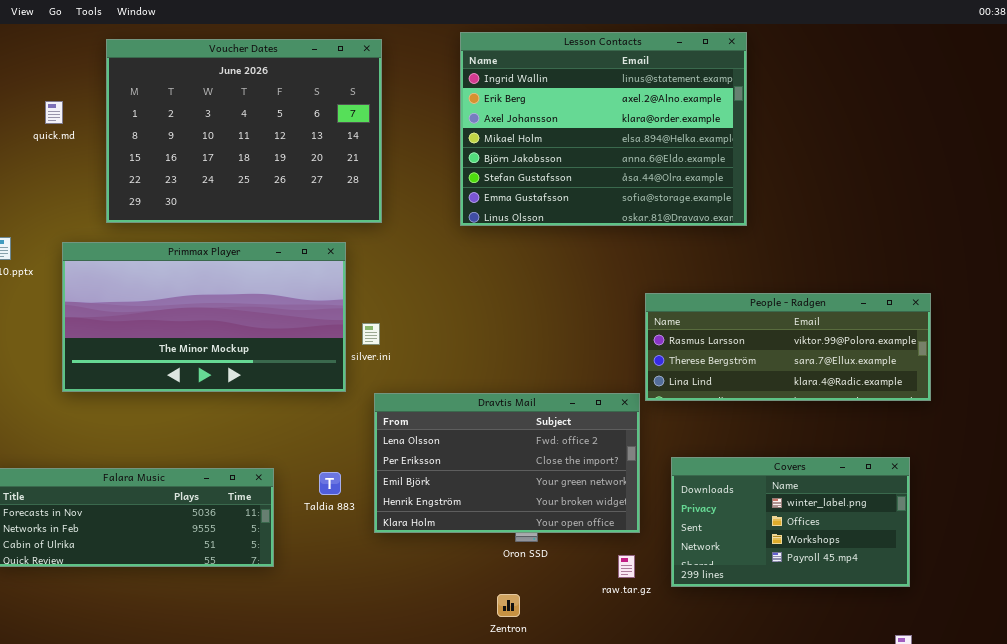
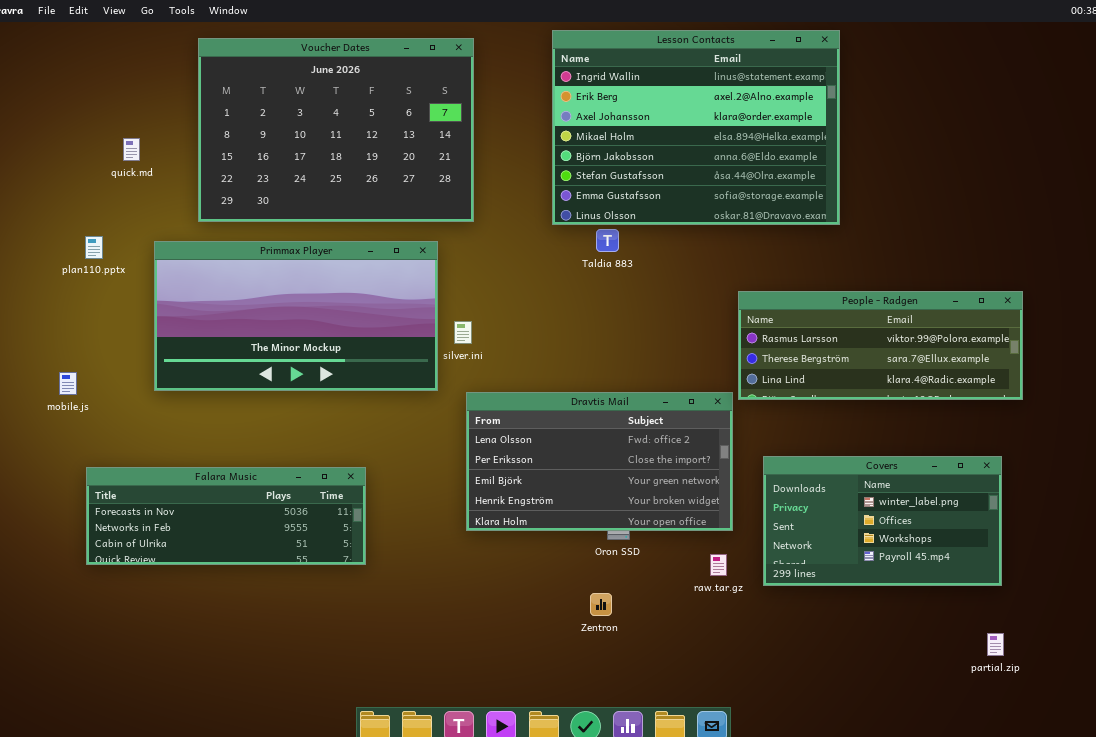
quick.md: [45,101,63,124] -> [123,138,140,161], moved
Taldia 883: [319,472,341,495] -> [596,229,619,252], moved

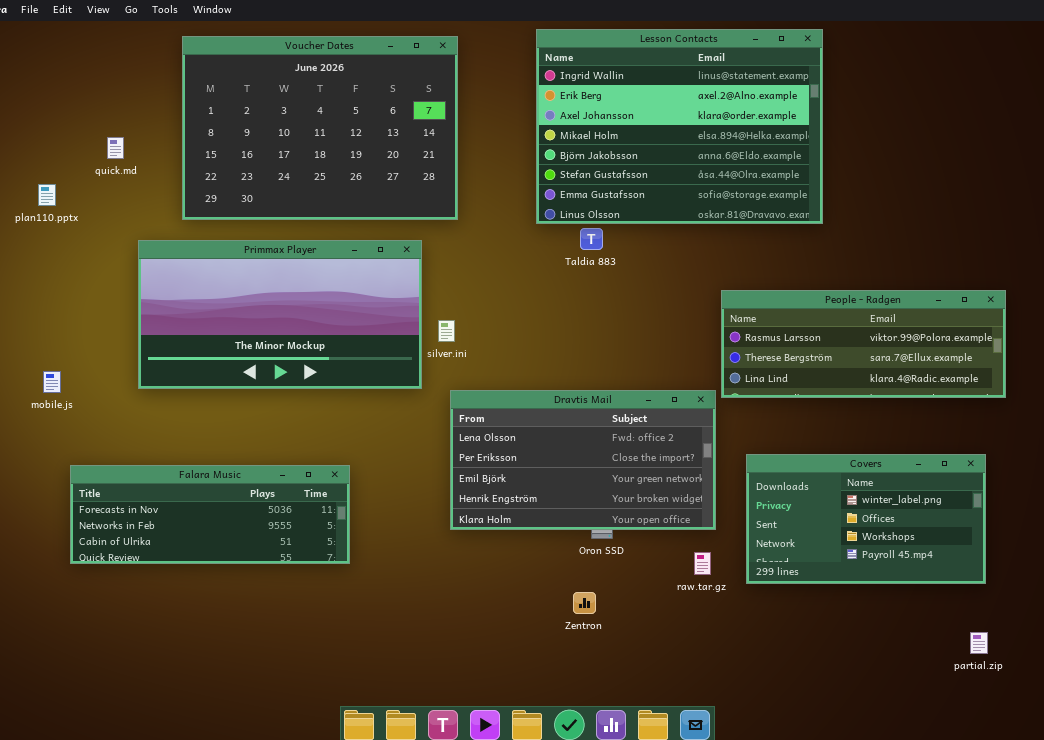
plan110.pptx: [85,236,103,259] -> [38,184,56,206], moved

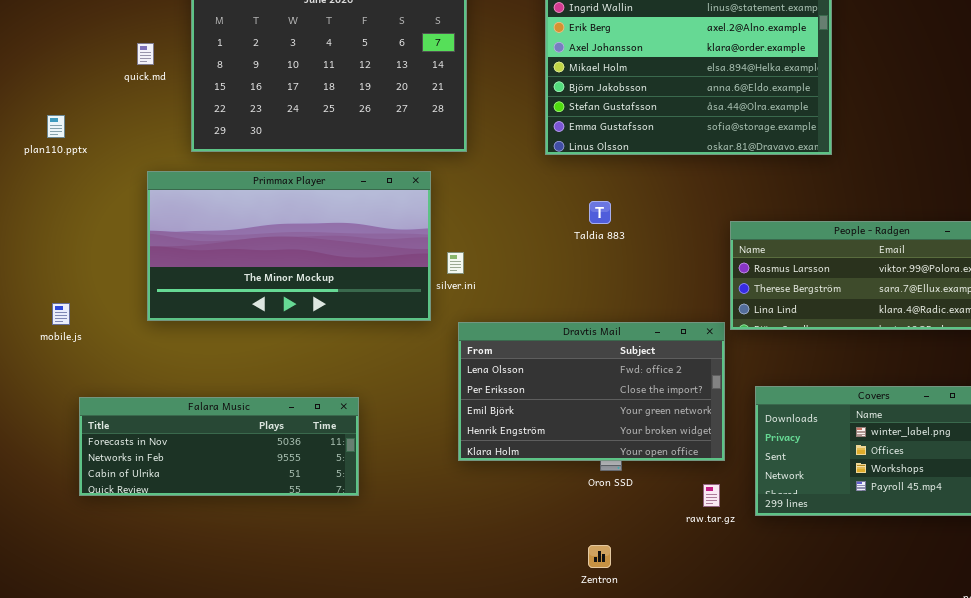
quick.md: [107,137,124,159] -> [137,43,154,65], moved
Taldia 883: [580,228,603,250] -> [589,201,611,224], moved
Zentron: [573,592,596,614] -> [588,545,611,568], moved

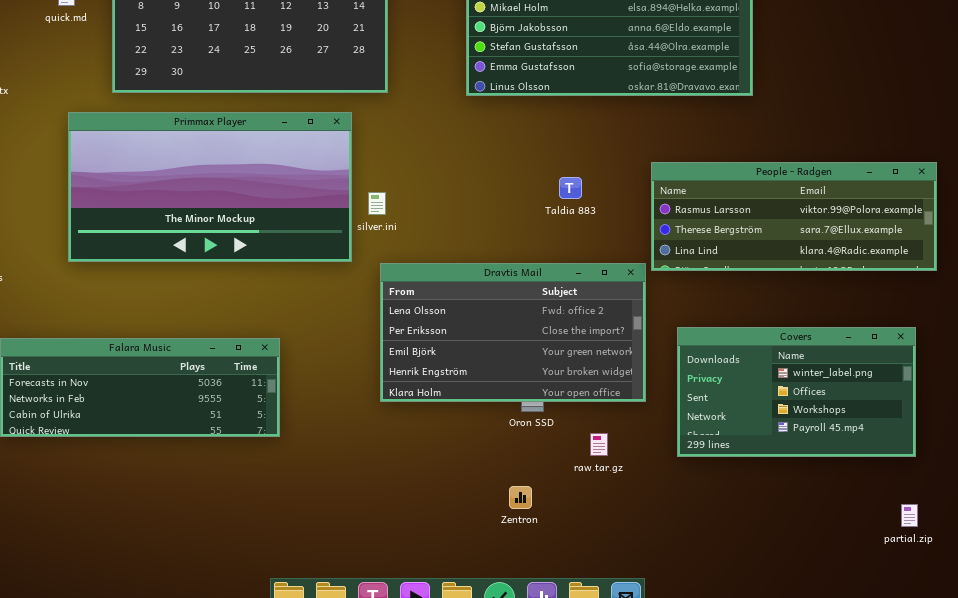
Taldia 883: [589,201,611,224] -> [559,177,582,199], moved
raw.tar.gz: [703,484,720,507] -> [590,433,608,456], moved

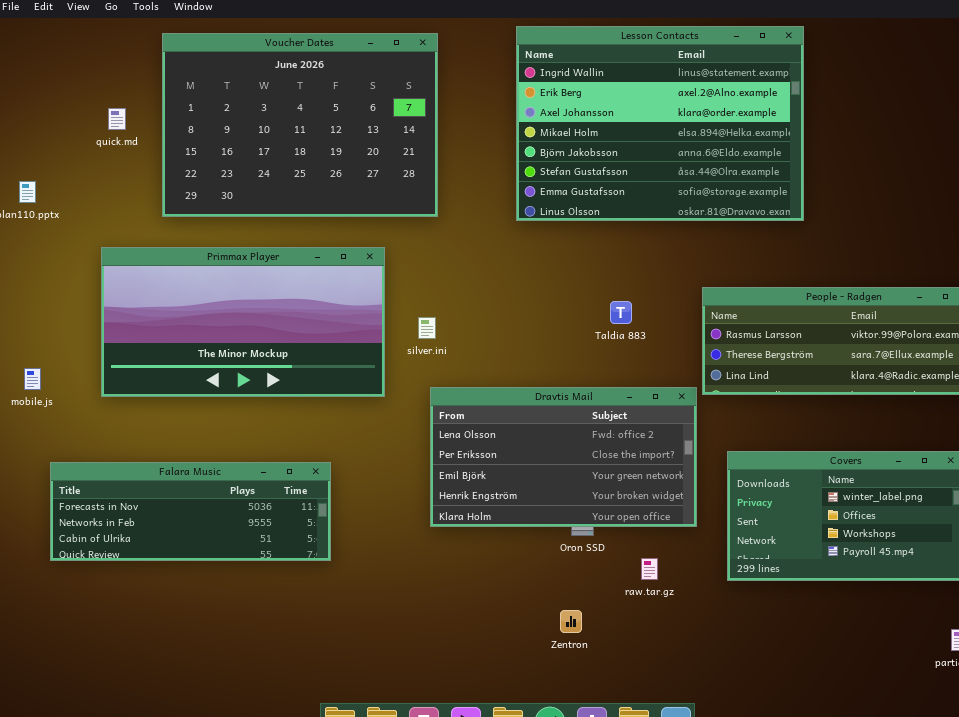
Primmax Player: [68,112,352,262] -> [101,247,385,397], moved

